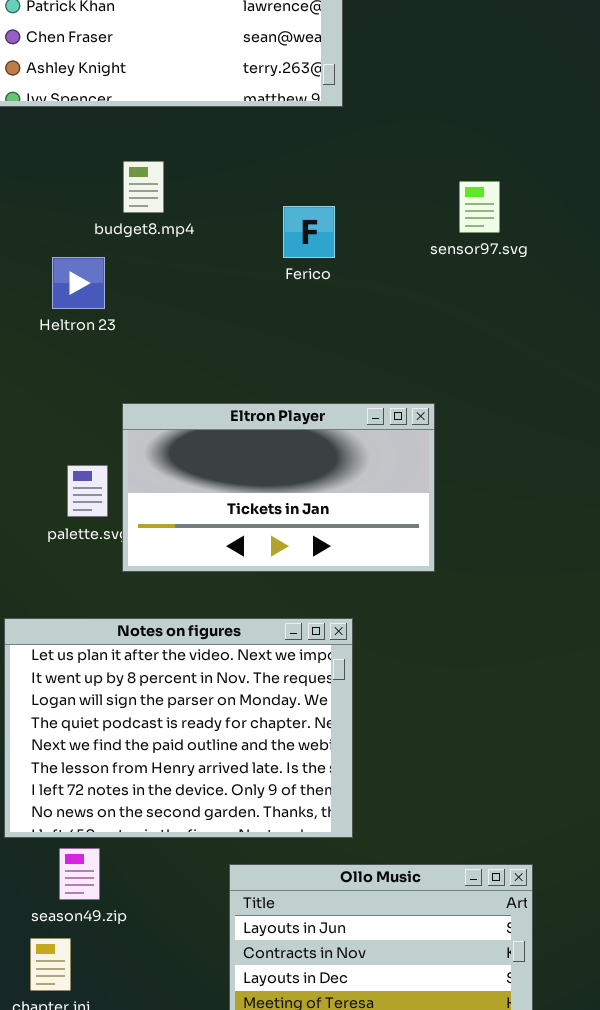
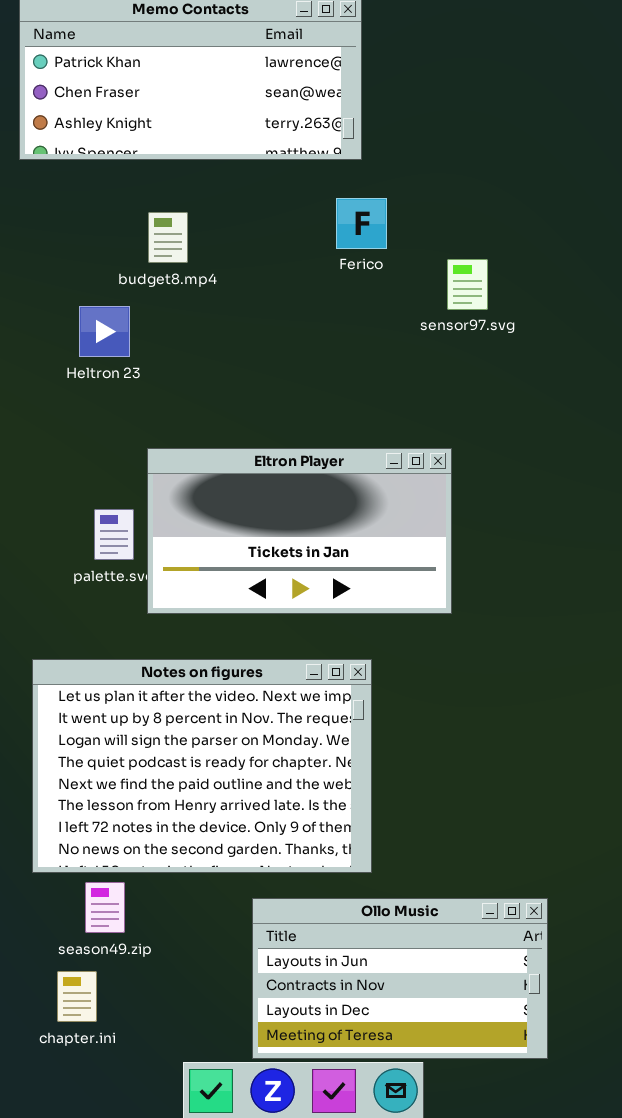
sensor97.svg: [459,181,500,233] -> [447,259,488,310], moved
Ferico: [283,206,335,258] -> [336,198,387,249], moved

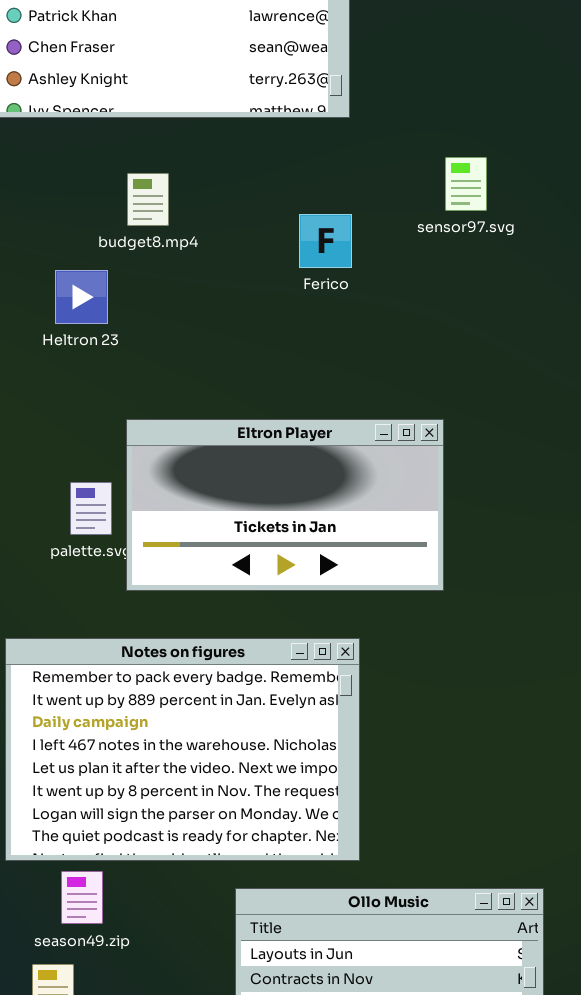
Ferico: [336,198,387,249] -> [299,214,352,268], moved
sensor97.svg: [447,259,488,310] -> [445,157,487,211], moved
Notes on figures: [32,659,372,873] -> [5,638,360,861], scrolled up 4 rows

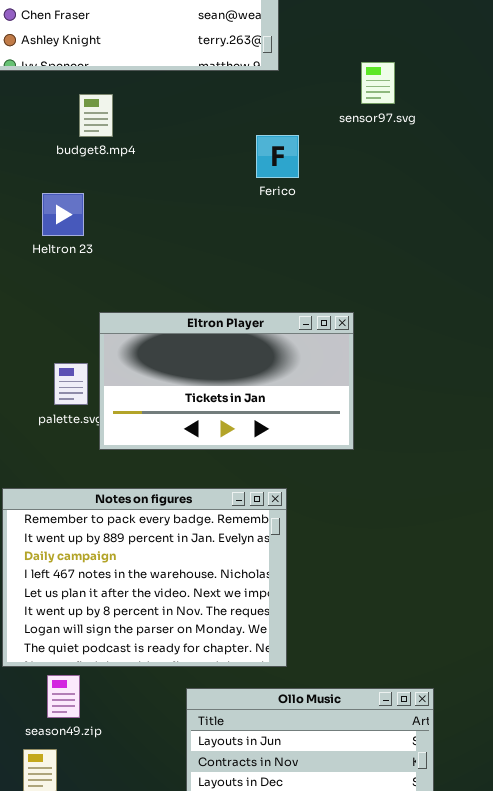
sensor97.svg: [445,157,487,211] -> [361,62,395,104], moved
budget8.mp4: [127,173,169,226] -> [79,94,113,137], moved
Ferico: [299,214,352,268] -> [256,135,299,178], moved

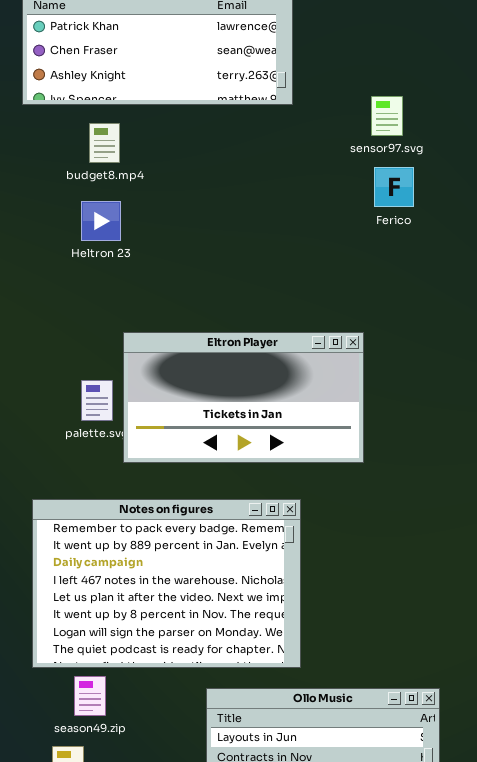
budget8.mp4: [79,94,113,137] -> [89,123,120,163], moved
Ferico: [256,135,299,178] -> [374,167,414,207], moved
Heltron 23: [42,193,84,236] -> [81,201,121,241], moved

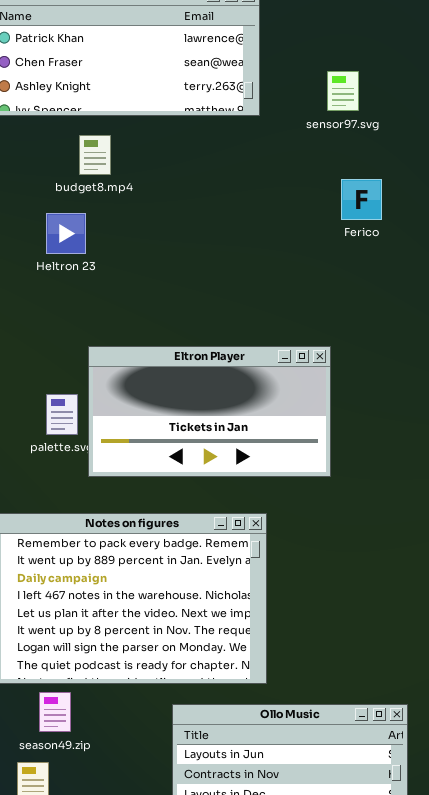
sensor97.svg: [371,96,403,136] -> [327,71,359,111], moved
budget8.mp4: [89,123,120,163] -> [79,135,111,175], moved

